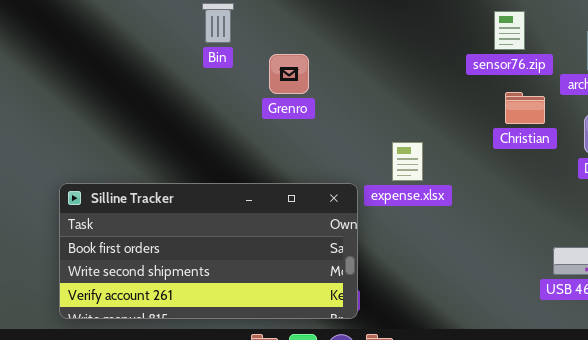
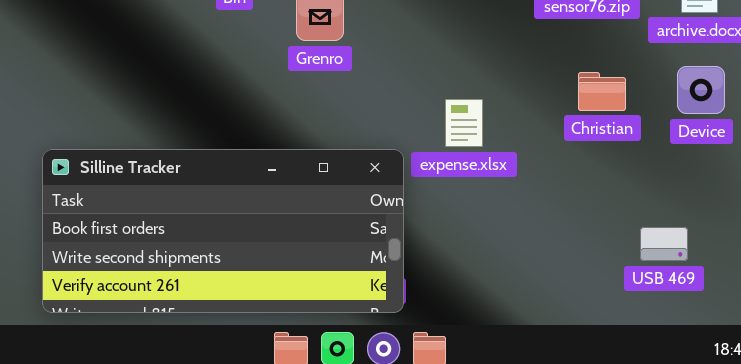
Christian: [505,92,545,124] -> [578,72,626,111], moved

